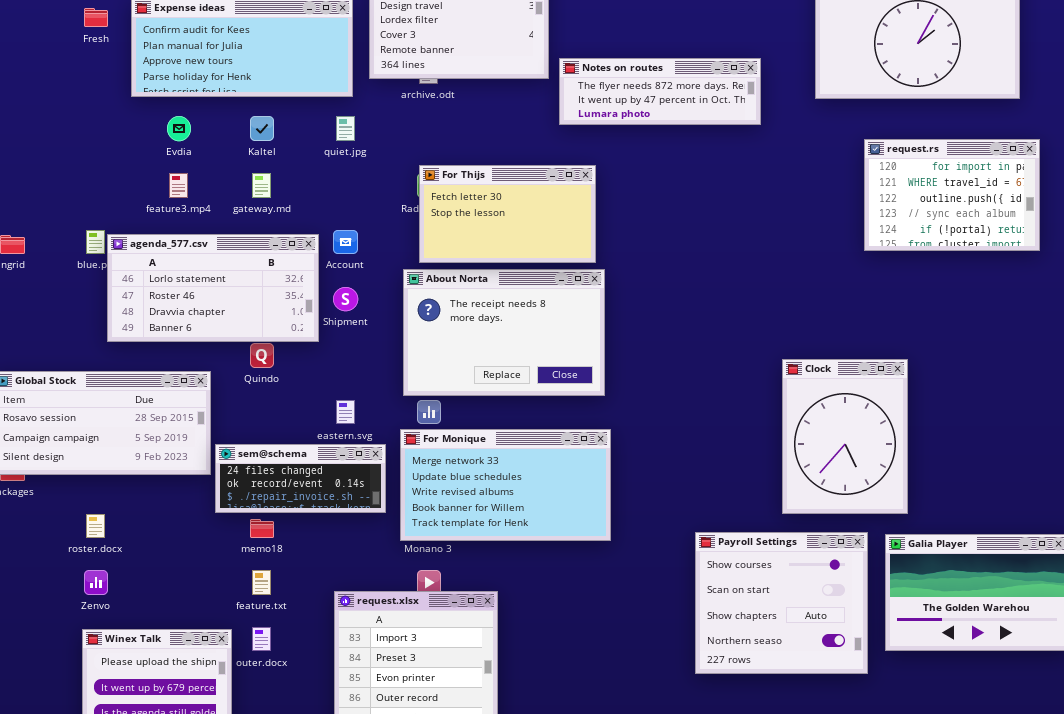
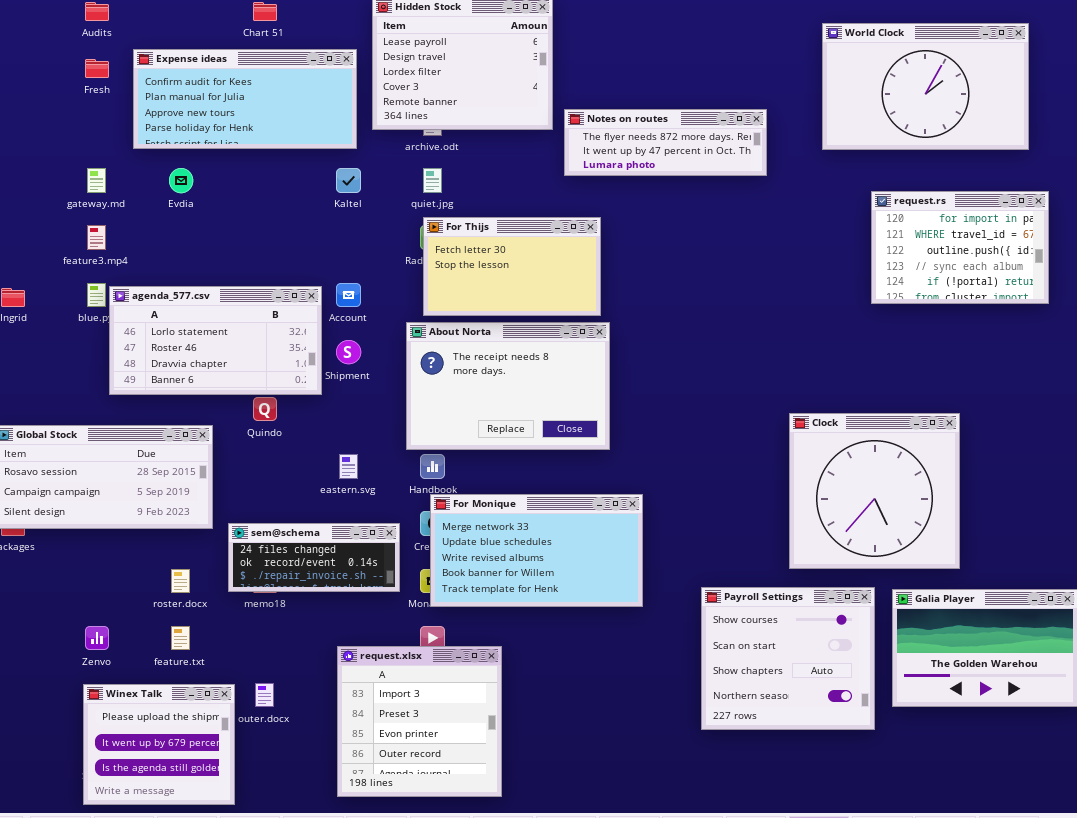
Kaltel: [250,116,274,141] -> [336,168,361,193], moved
quiet.jpg: [336,116,355,141] -> [423,168,442,193], moved
feature3.mp4: [169,173,188,198] -> [87,225,106,250], moved
gateway.md: [252,173,271,198] -> [87,168,106,193], moved
Clock: [782,359,908,514] -> [789,413,960,569], resized
For Monique: [400,429,611,541] -> [430,494,643,607], moved
sem@schema: [215,444,386,513] -> [228,523,400,592], moved
roster.docx: [86,514,105,538] -> [171,569,190,593], moved
feature.txt: [252,570,271,595] -> [171,626,190,650], moved

